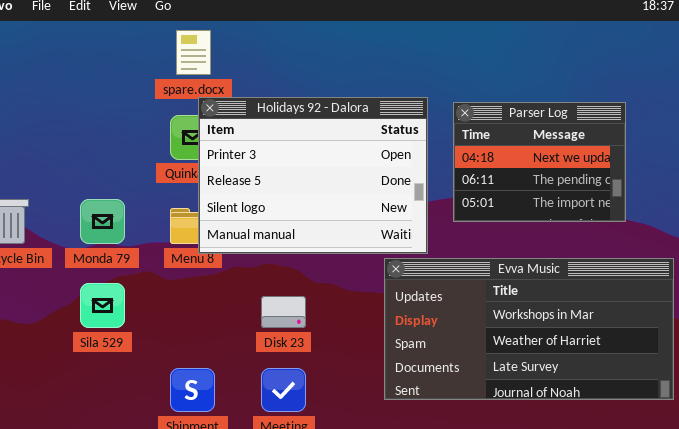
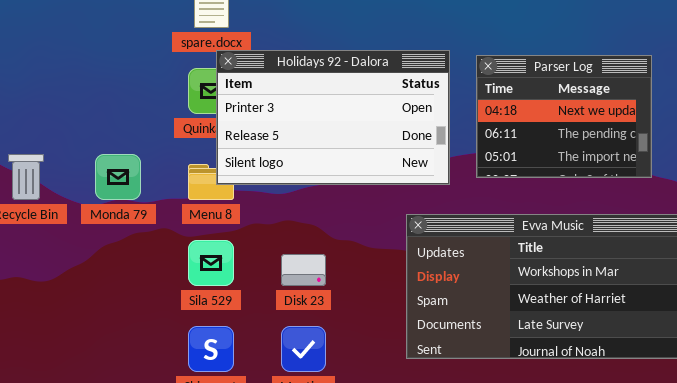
Holidays 92 - Dalora: [198,97,428,254] -> [216,50,450,185], resized
Sila 529: [80,283,125,328] -> [188,240,234,286], moved

